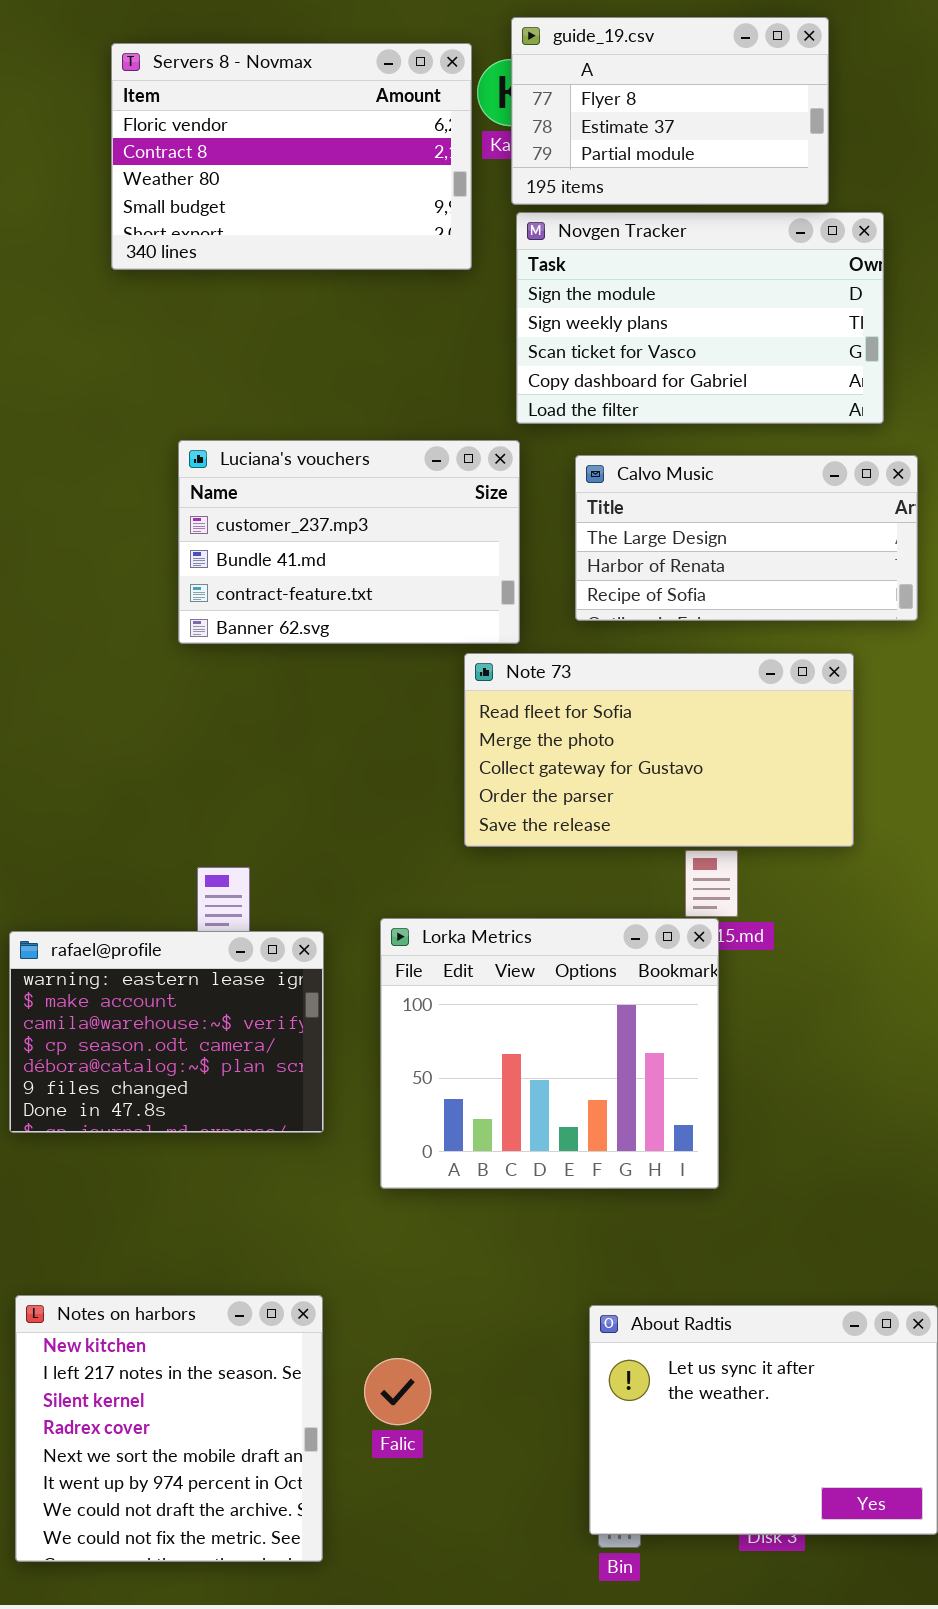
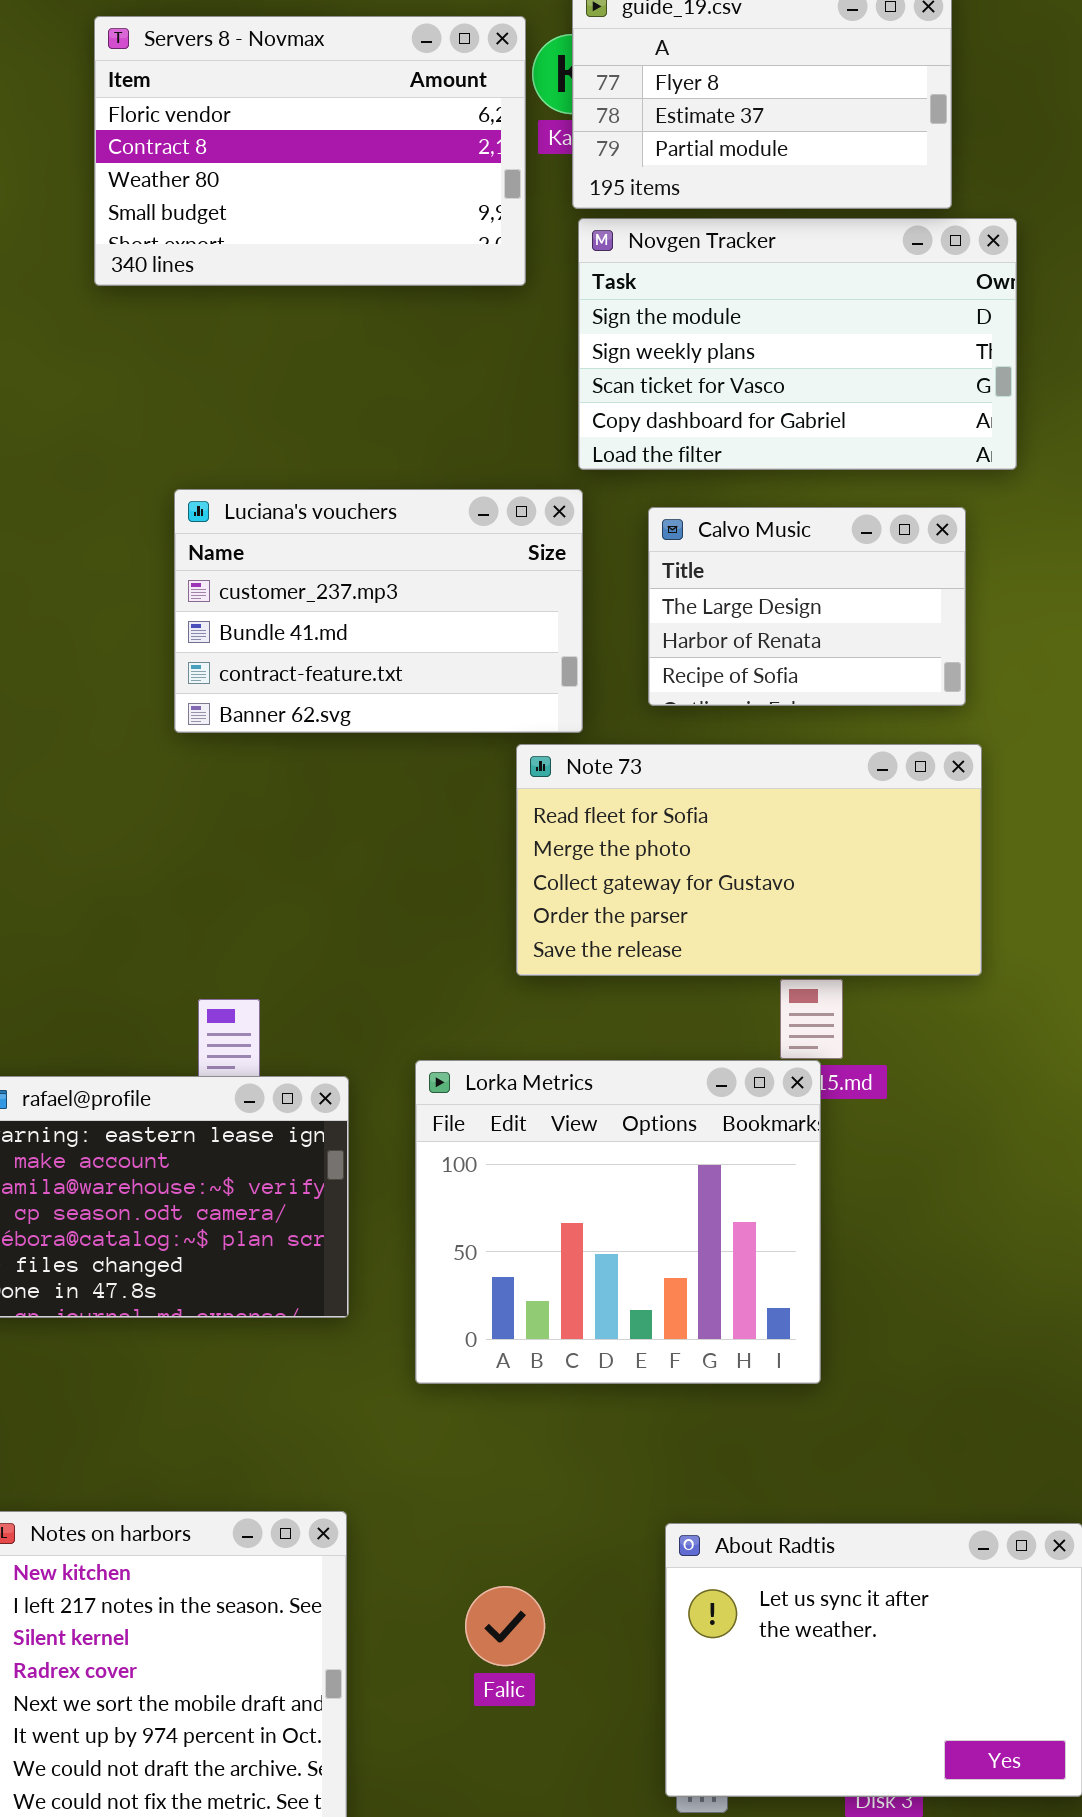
Calvo Music: [575,455,918,621] -> [648,507,966,706], resized
Falic: [364,1358,431,1425] -> [465,1586,545,1666], moved

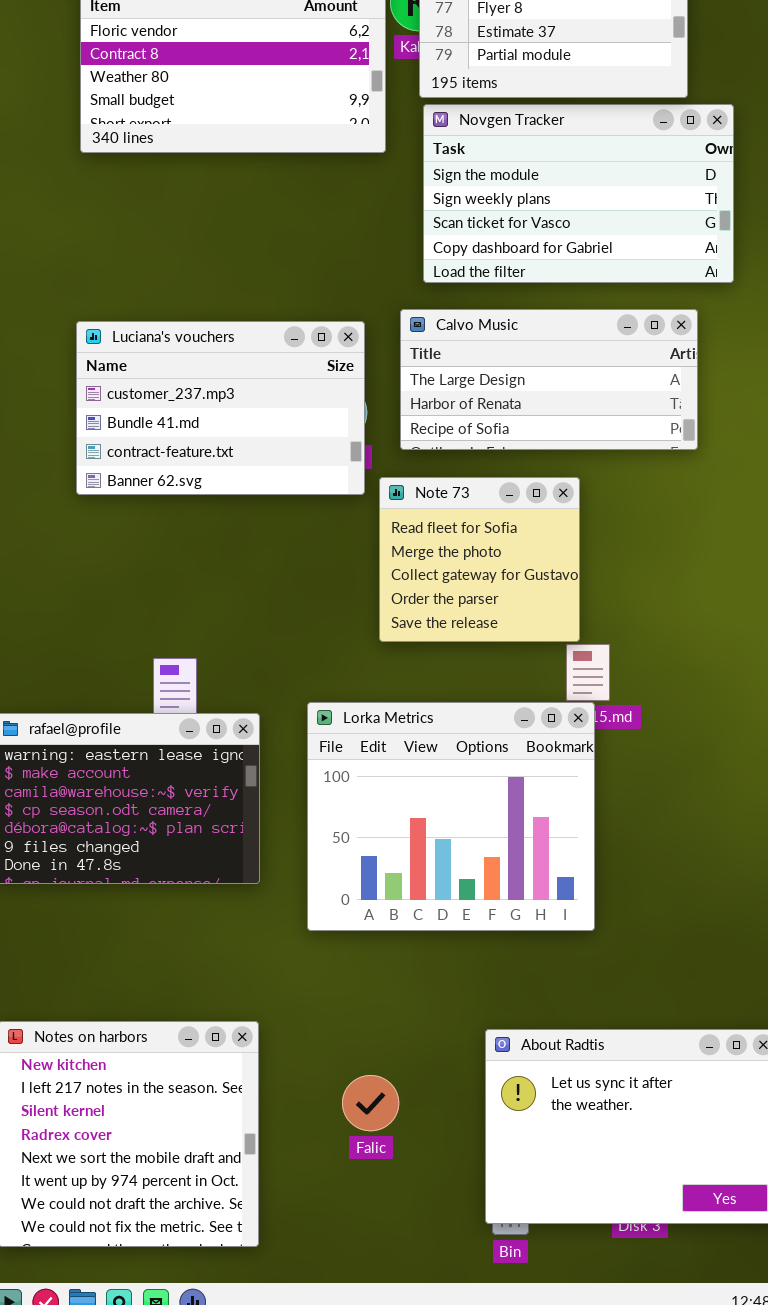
Luciana's vouchers: [174,489,583,733] -> [76,321,365,495], moved
Calvo Music: [648,507,966,706] -> [400,309,698,450], resized
Note 73: [516,744,982,976] -> [379,477,580,642], resized

